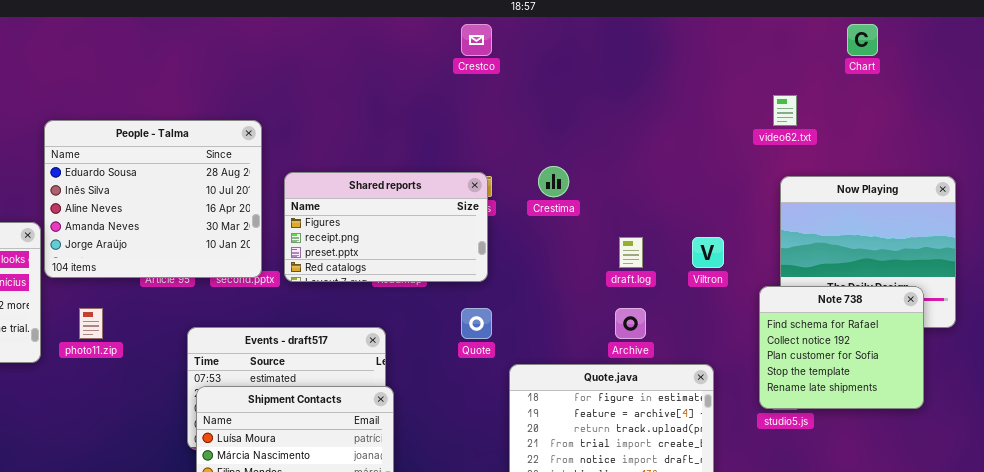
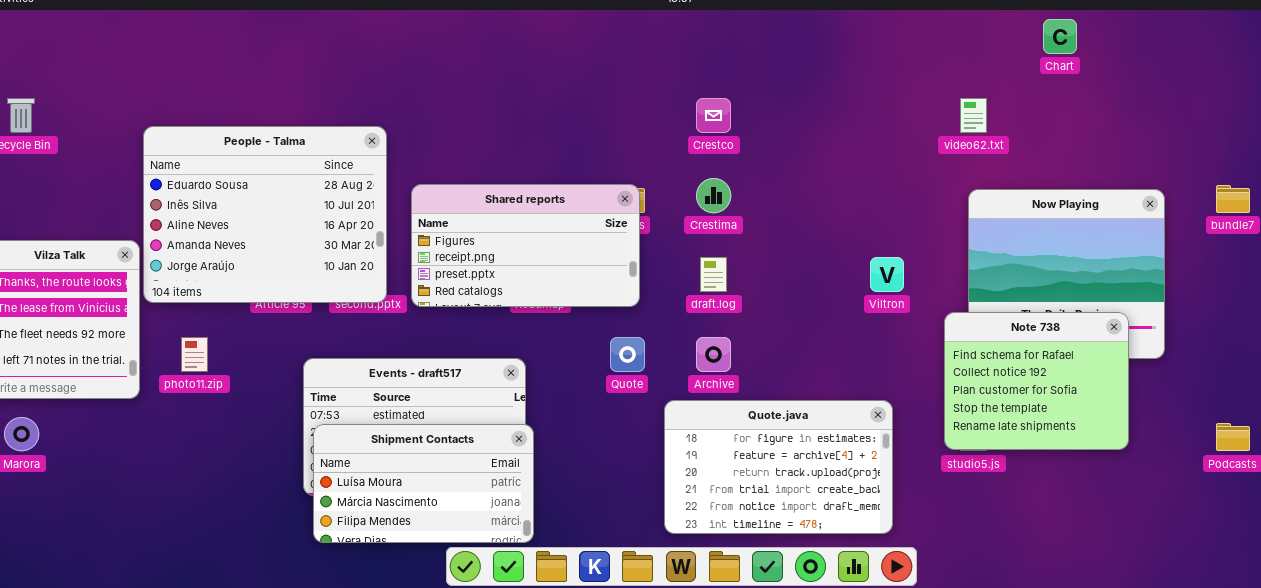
Crestco: [461,24,492,56] -> [696,98,731,133], moved
draft.log: [619,237,643,268] -> [700,257,727,292], moved
Archive: [615,308,646,339] -> [696,337,731,372], moved

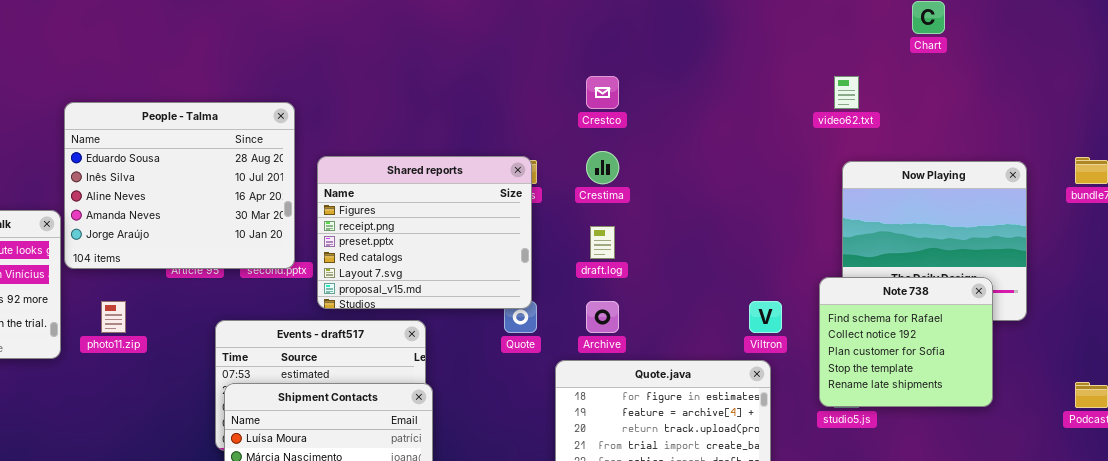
Shared reports: [411,184,640,307] -> [317,156,532,309], resized
Viltron: [870,257,904,292] -> [749,301,782,333], moved

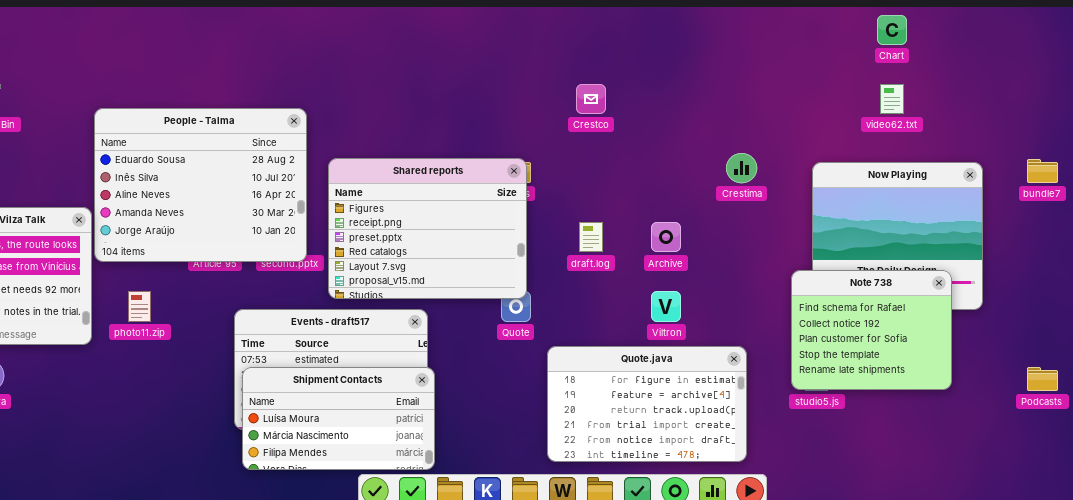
video62.txt: [834,76,859,109] -> [880,84,904,114], moved
Crestima: [586,151,619,184] -> [726,153,757,183], moved
Archive: [586,301,619,333] -> [651,222,681,252], moved
Viltron: [749,301,782,333] -> [651,291,681,322], moved

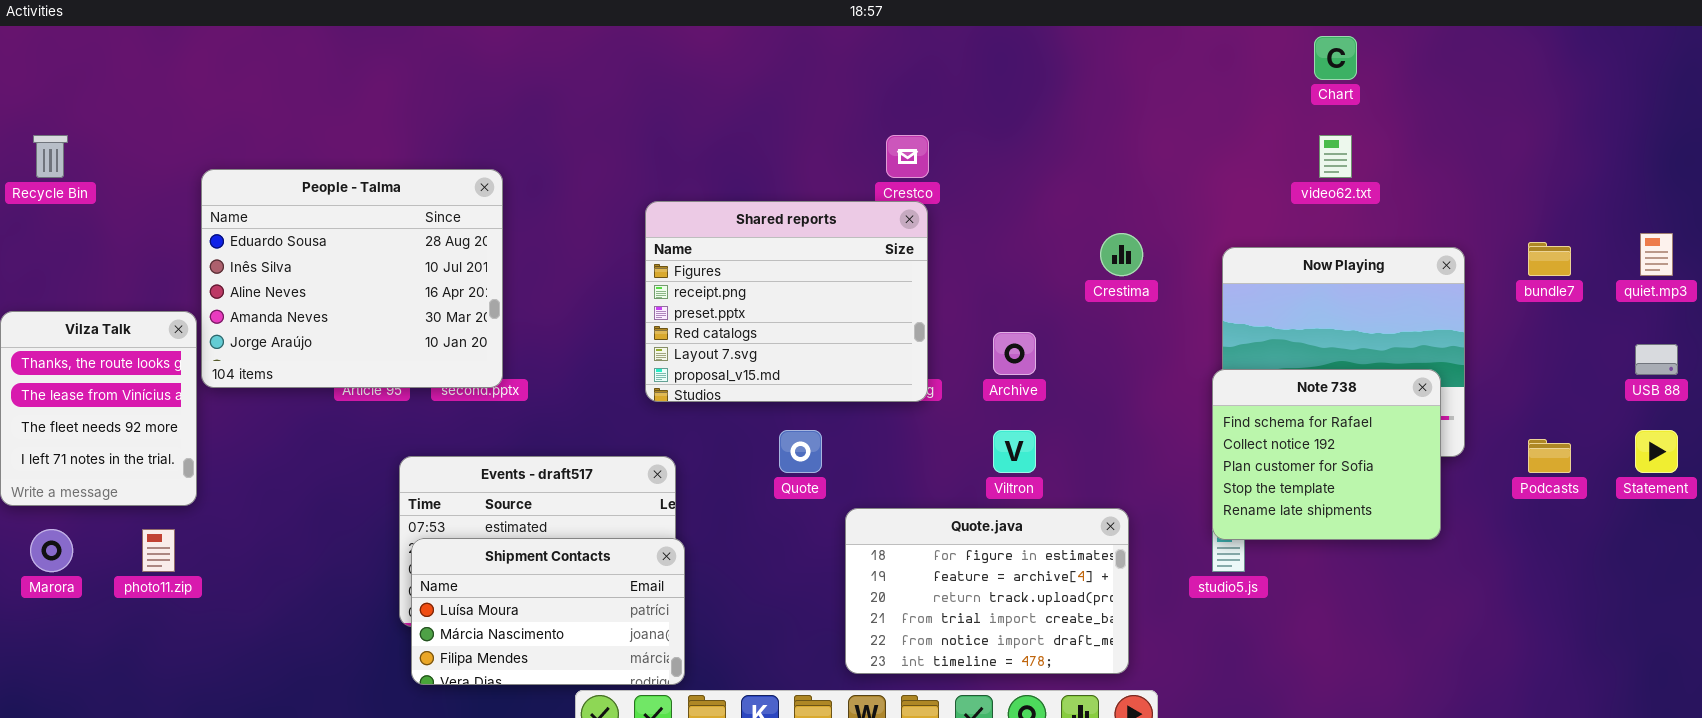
Shared reports: [328,158,527,299] -> [645,201,928,402], moved
Note 738: [791,270,952,390] -> [1212,369,1441,540], moved
photo11.zip: [128,291,151,322] -> [142,529,175,572], moved
Podcasts: [1027,367,1058,391] -> [1528,439,1571,473], moved

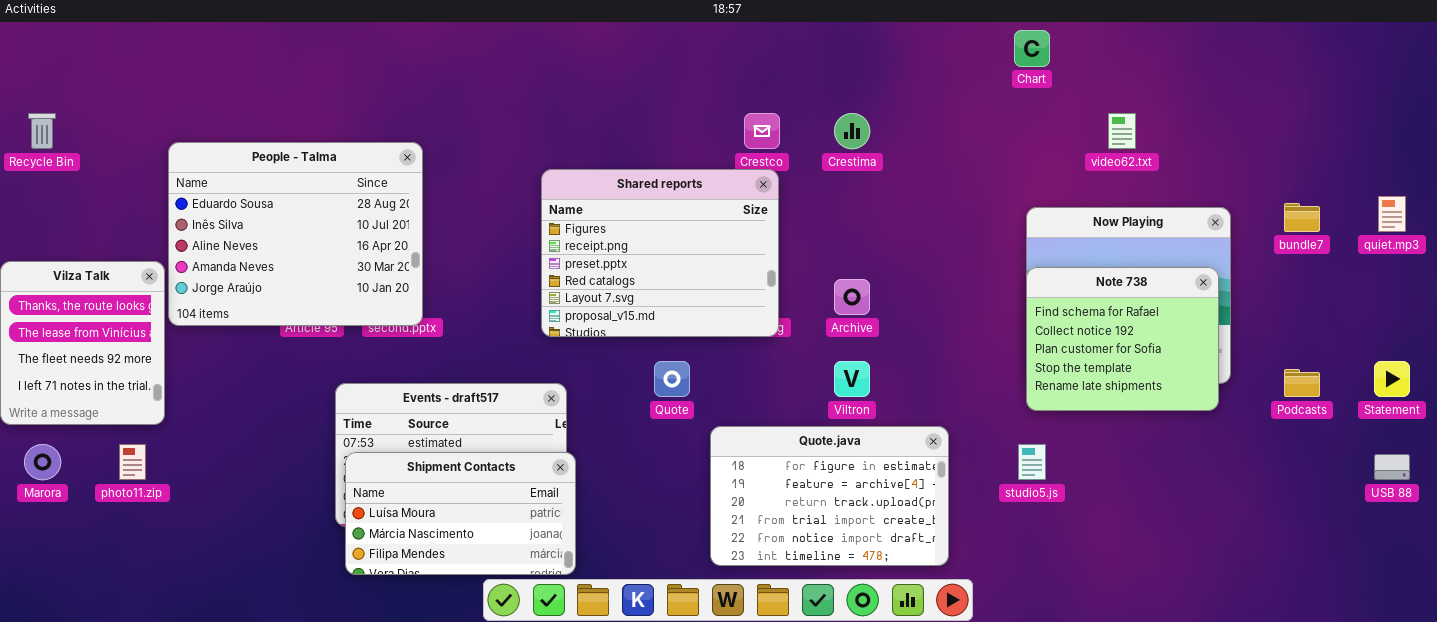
Chart: [1314,36,1357,80] -> [1014,30,1050,67], moved
Crestima: [1100,233,1143,276] -> [834,113,870,149], moved
USB 88: [1635,344,1678,375] -> [1374,454,1410,480], moved
Note 738: [1212,369,1441,540] -> [1026,267,1219,411], moved

